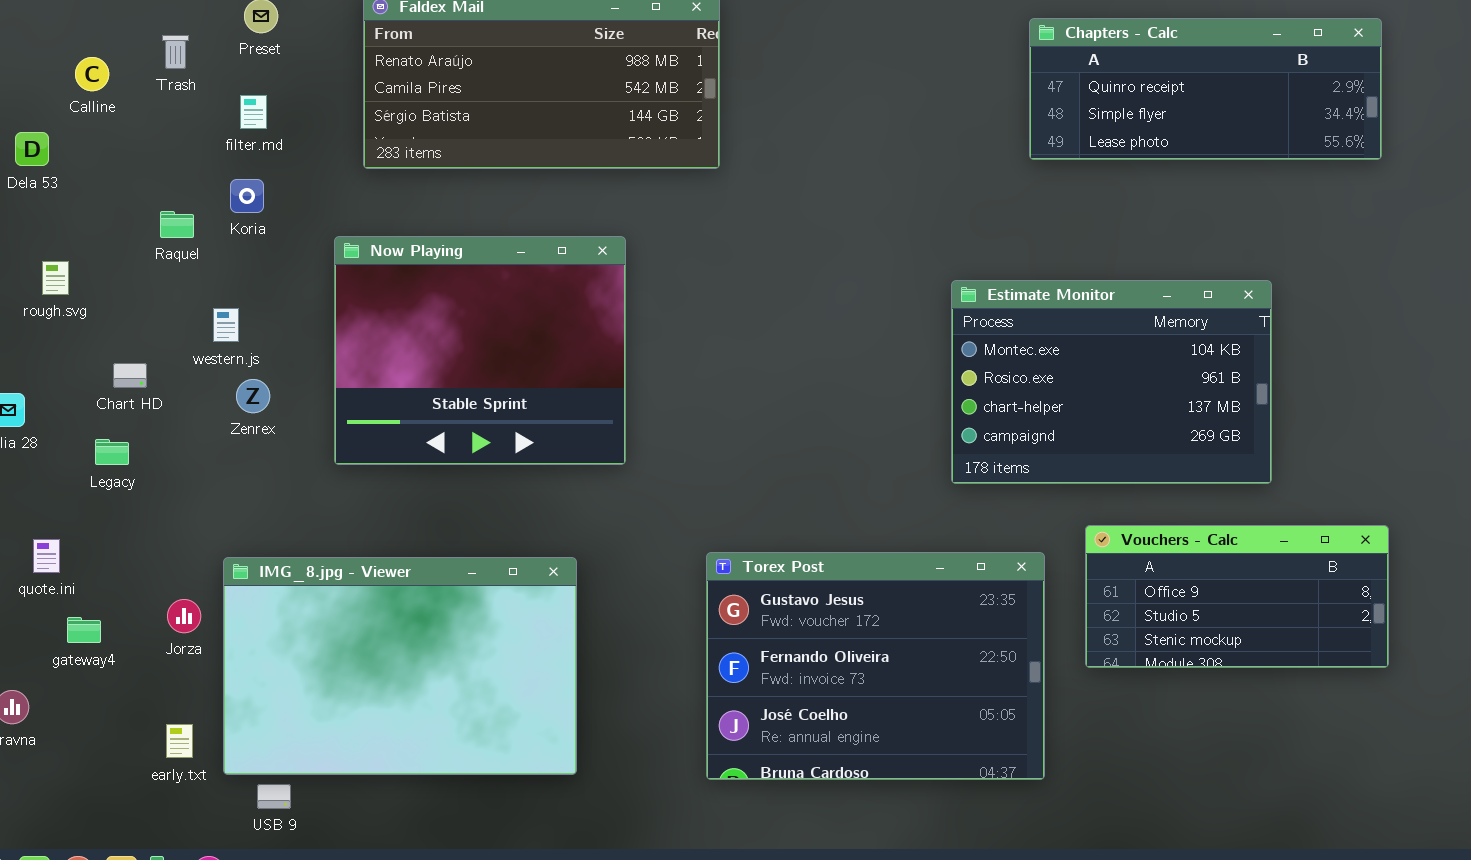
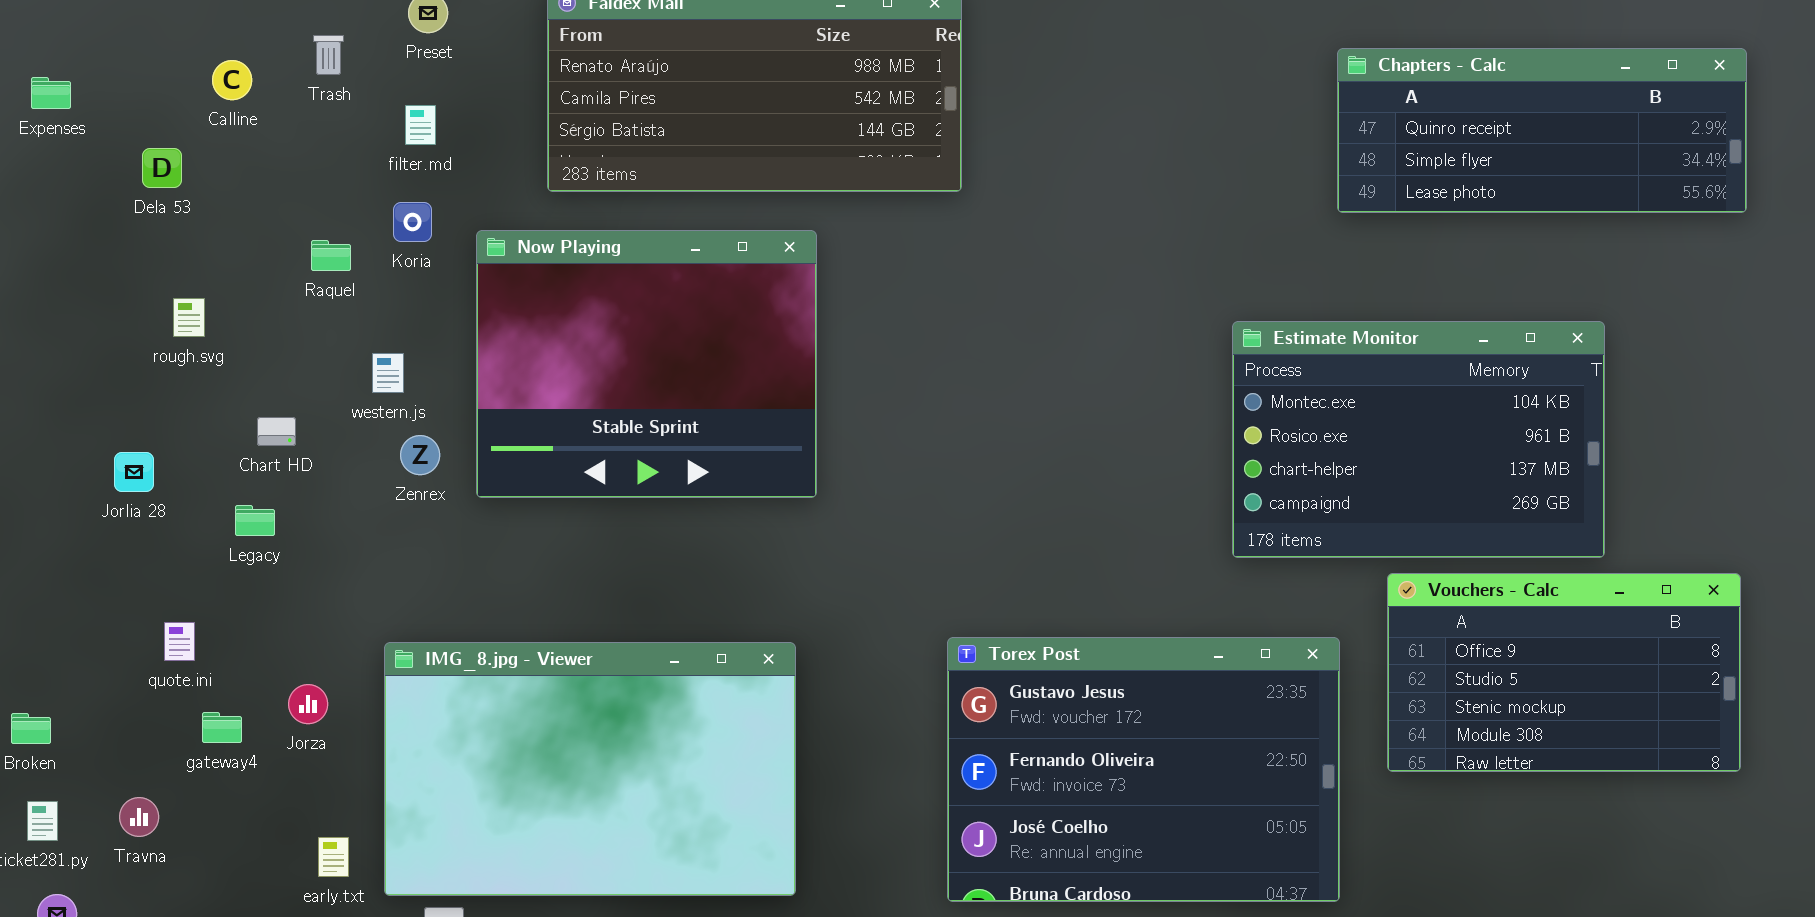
Chapters - Calc: [1029,18,1382,160] -> [1337,48,1747,213], moved
Now Playing: [334,236,626,465] -> [476,230,817,498], moved
Vouchers - Calc: [1085,525,1389,668] -> [1387,573,1741,772], resized
Jorza: [167,599,201,633] -> [288,684,328,724], moved

